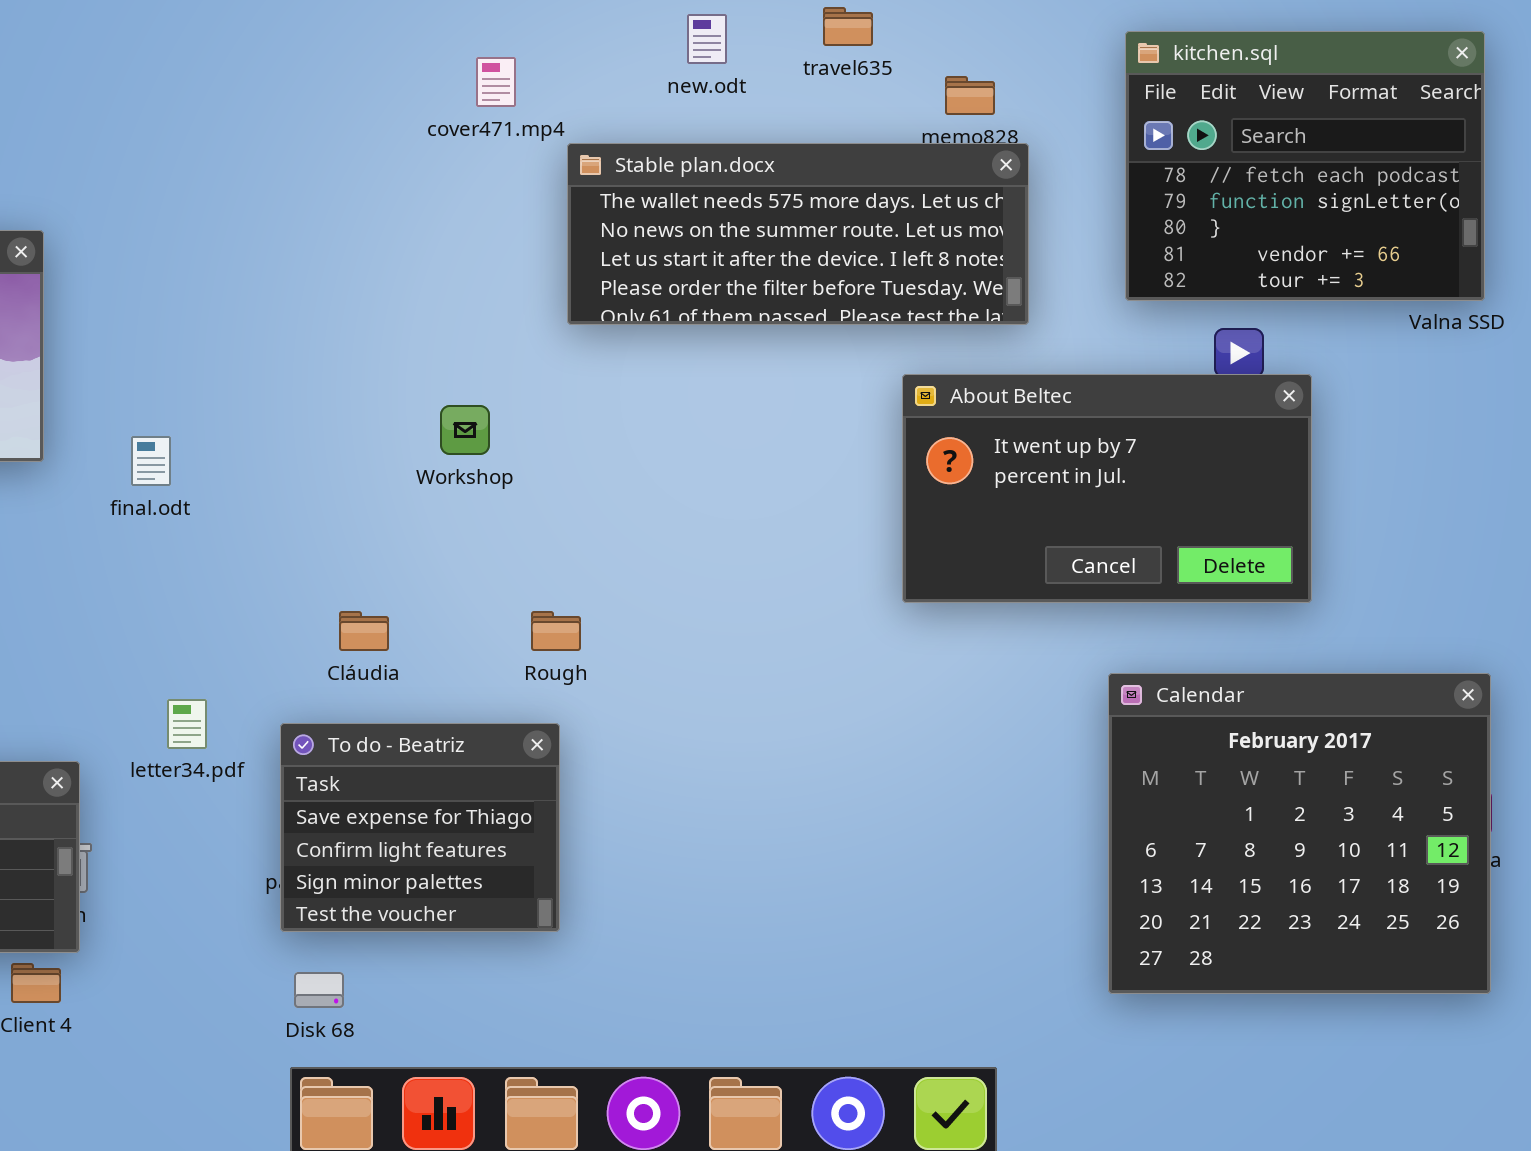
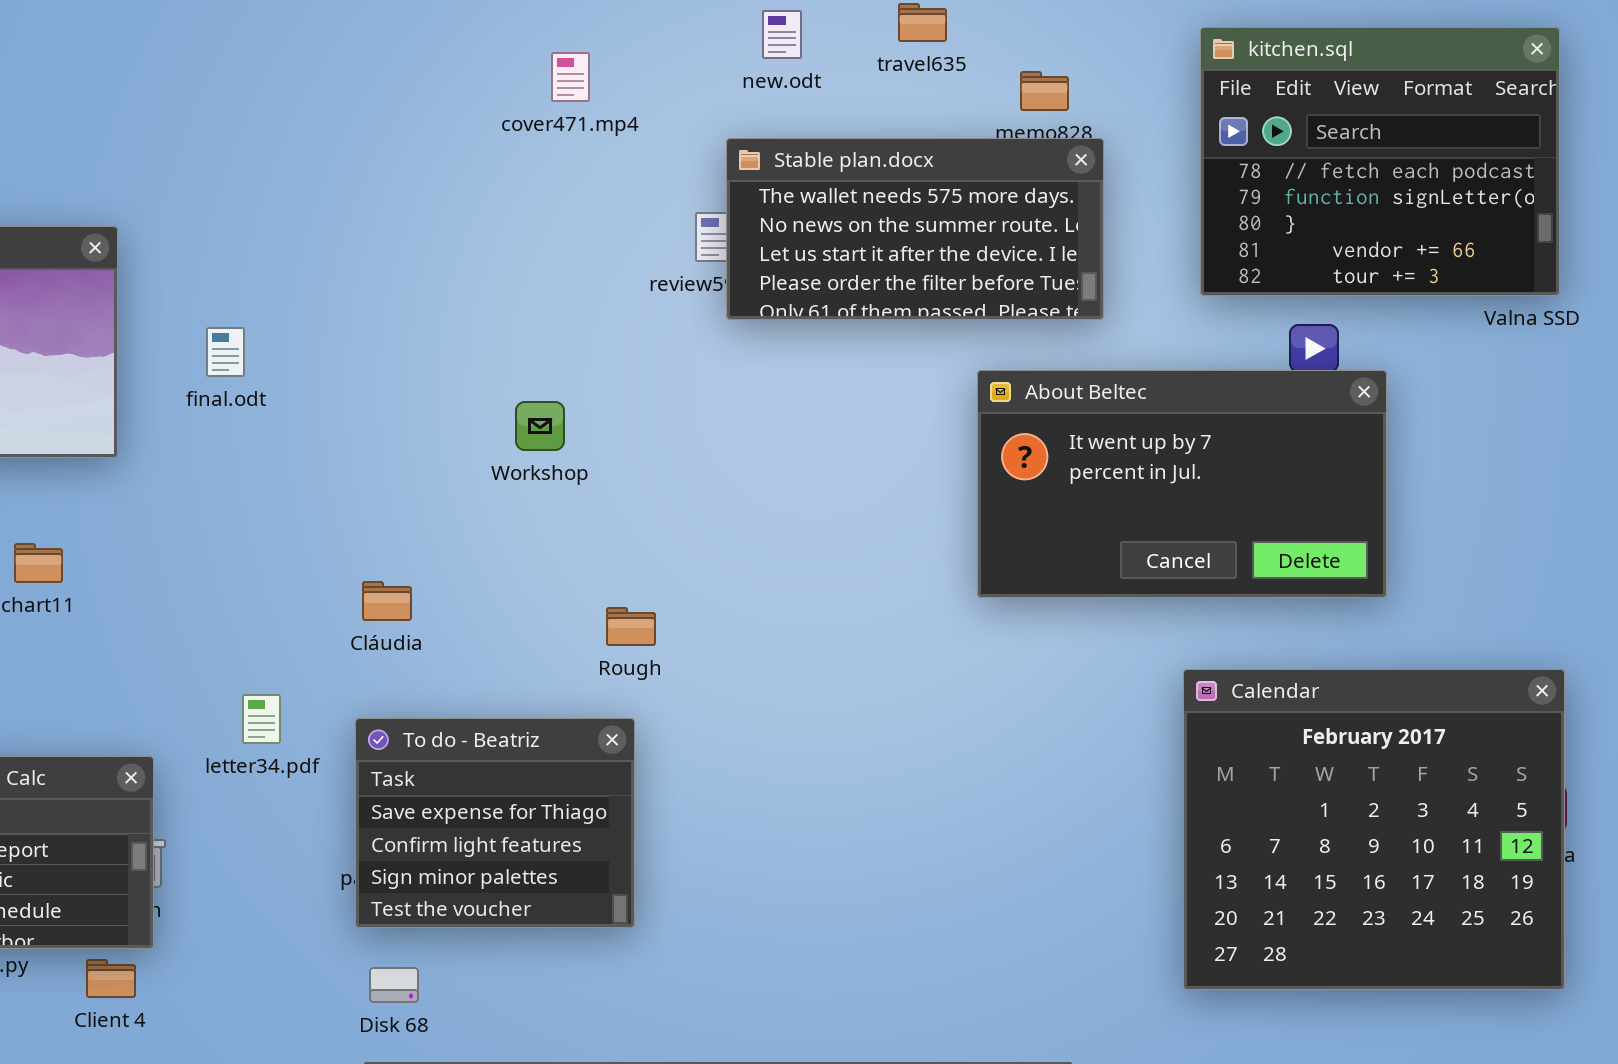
Stable plan.docx: [567,143,1029,325] -> [726,138,1104,320], resized
final.odt: [131,436,171,486] -> [206,327,245,377], moved
Cláudia: [339,611,389,651] -> [362,581,412,621], moved

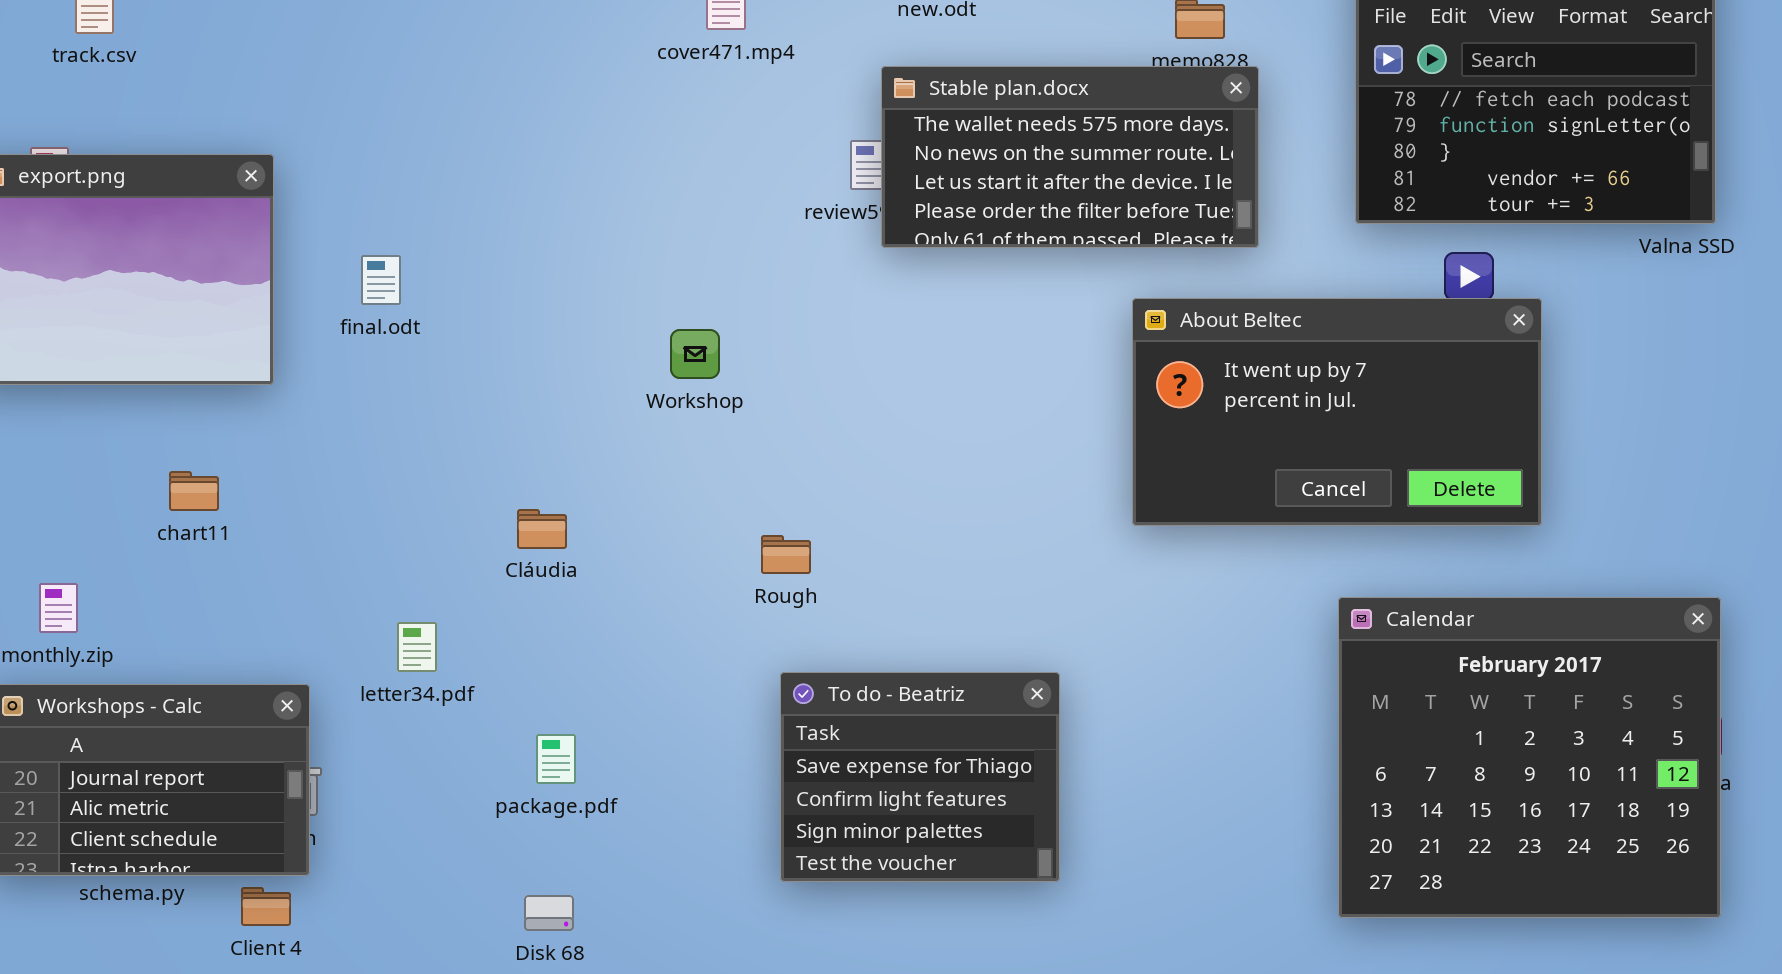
To do - Beatriz: [355,718,635,928] -> [780,672,1060,882], moved

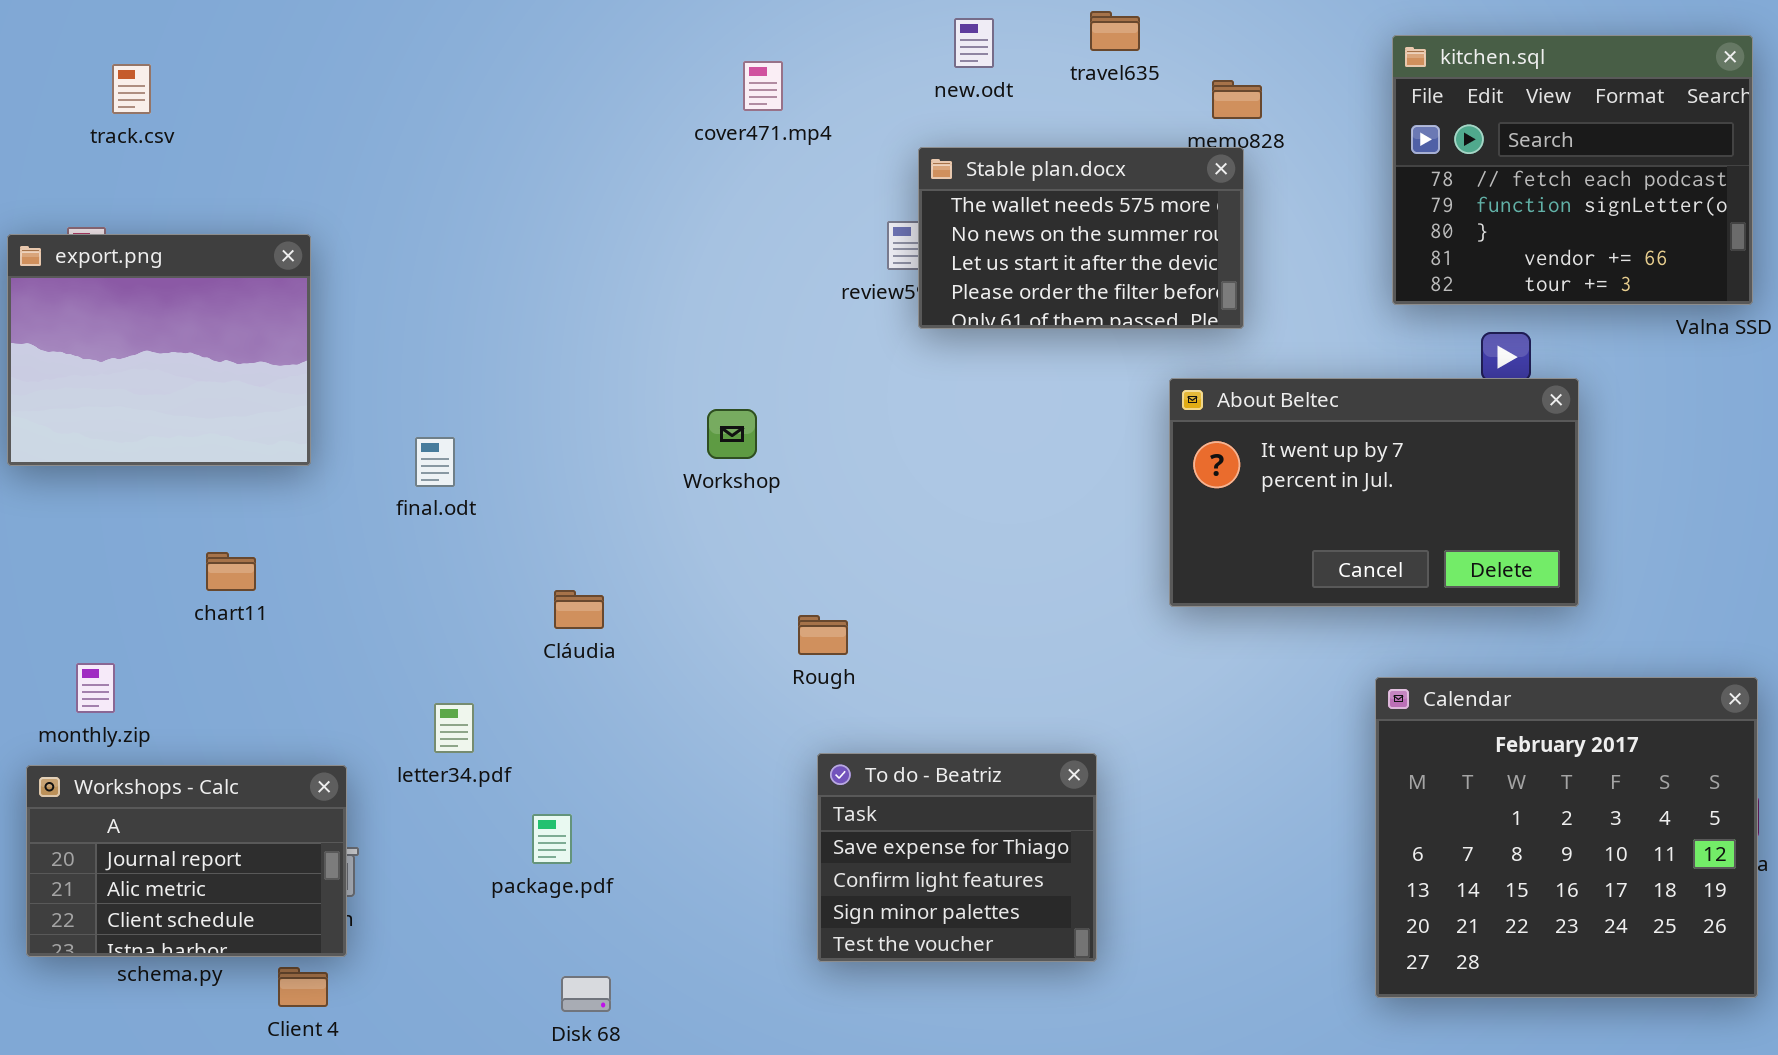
Stable plan.docx: [881,66,1259,248] -> [918,147,1244,329], resized
final.odt: [361,255,401,305] -> [415,437,455,487], moved
package.pdf: [536,734,576,784] -> [532,814,572,864], moved

